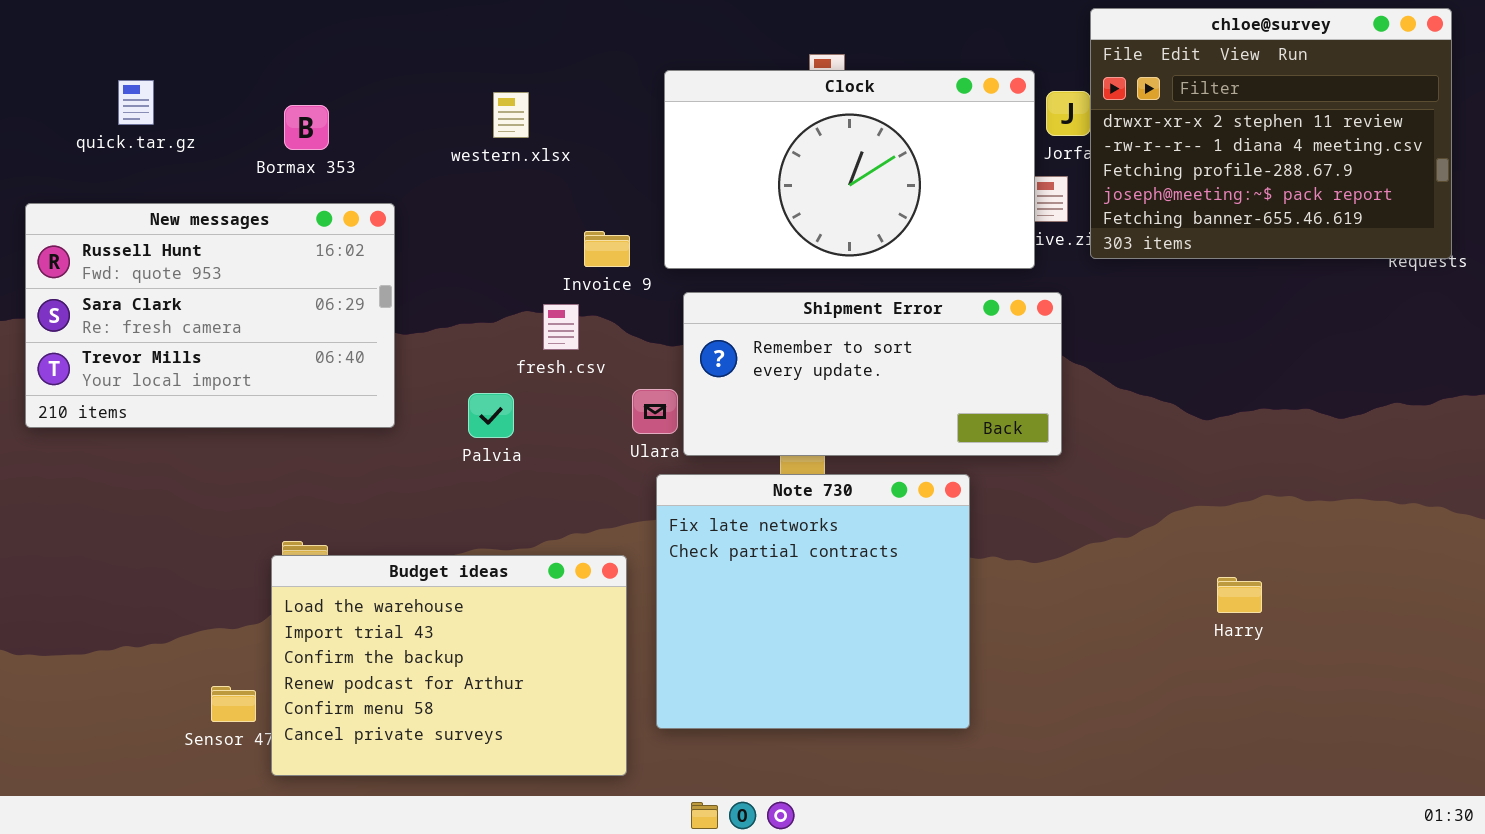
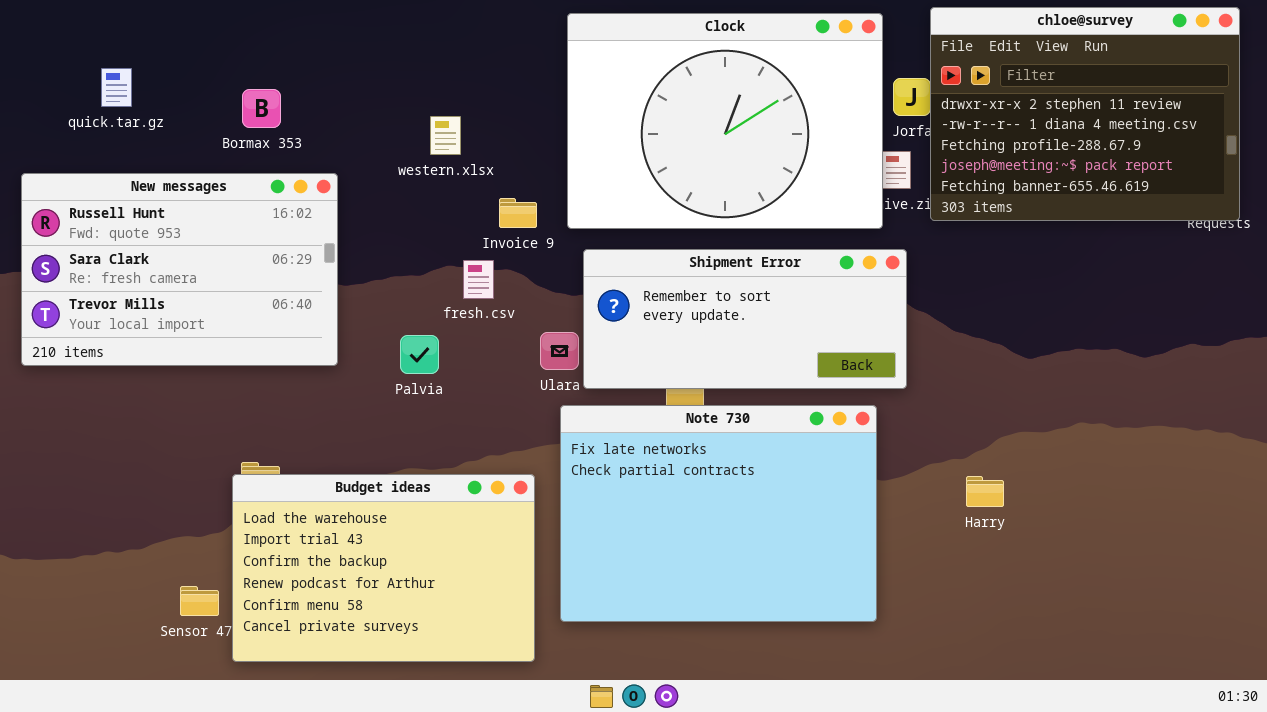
Clock: [664,70,1035,269] -> [567,13,883,229], resized
western.xlsx: [493,92,529,138] -> [430,116,461,155], moved
Note 730: [656,474,970,729] -> [560,405,877,622], resized
Harry: [1217,577,1262,613] -> [966,476,1004,507], moved

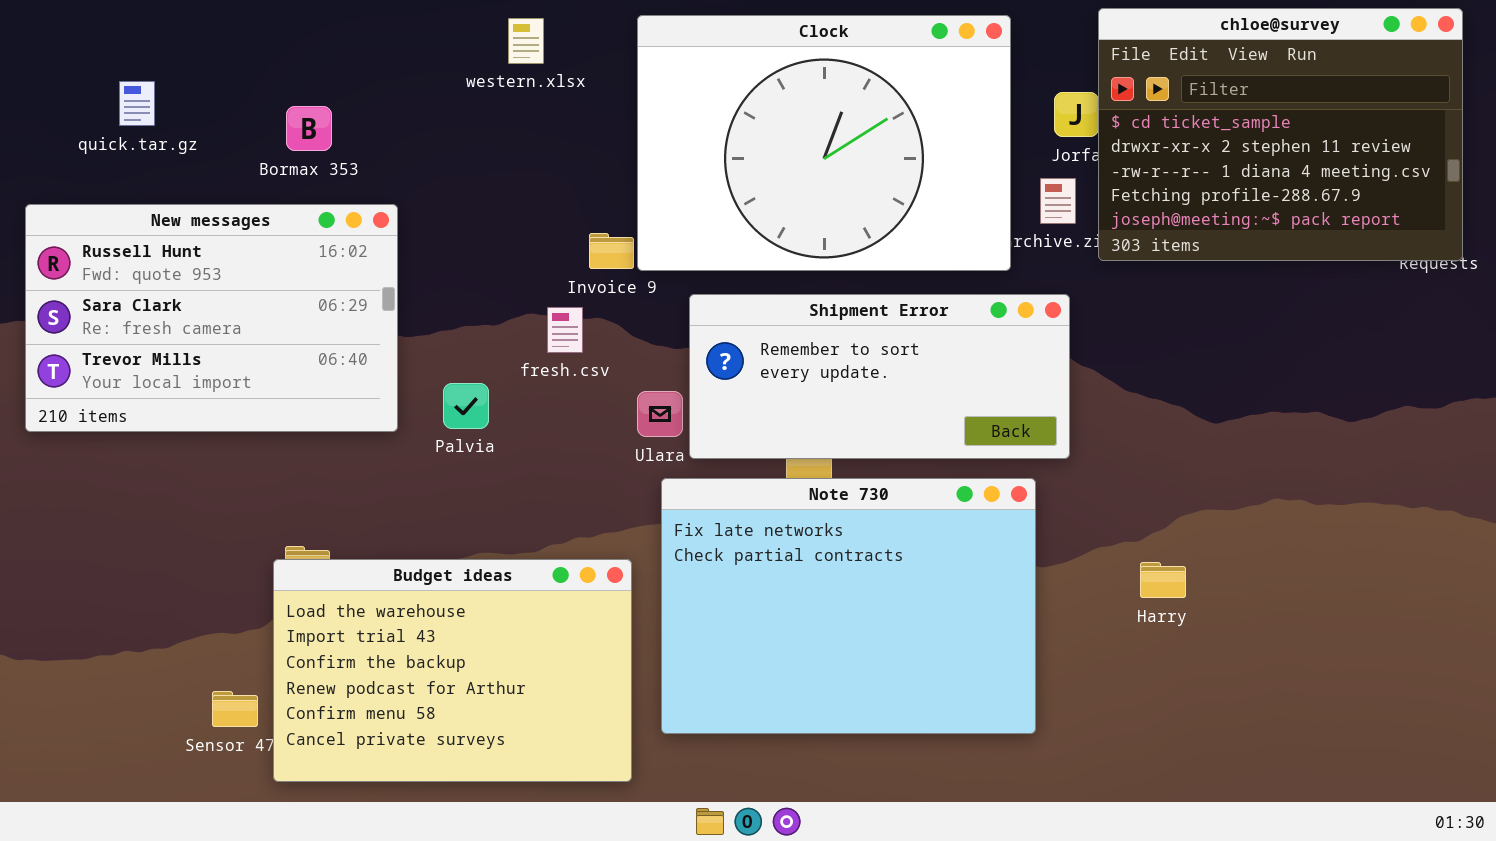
chloe@survey: [930,7,1240,221] -> [1098,8,1463,261], scrolled up 1 row
Clock: [567,13,883,229] -> [637,15,1011,271], moved
western.xlsx: [430,116,461,155] -> [508,18,544,64], moved
Palvia: [400,335,439,374] -> [443,383,489,429], moved

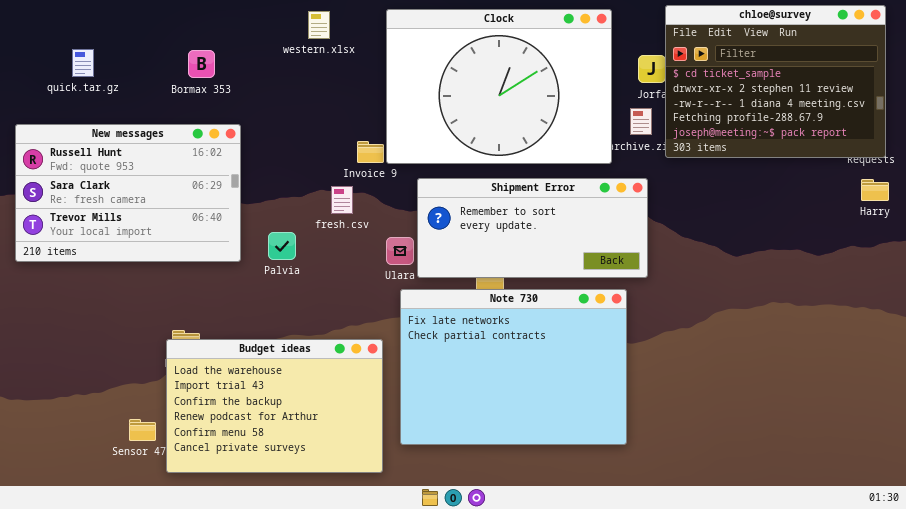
Bormax 353: [286,106,332,151] -> [188,50,215,78], moved
Harry: [1140,562,1186,598] -> [861,179,889,201], moved

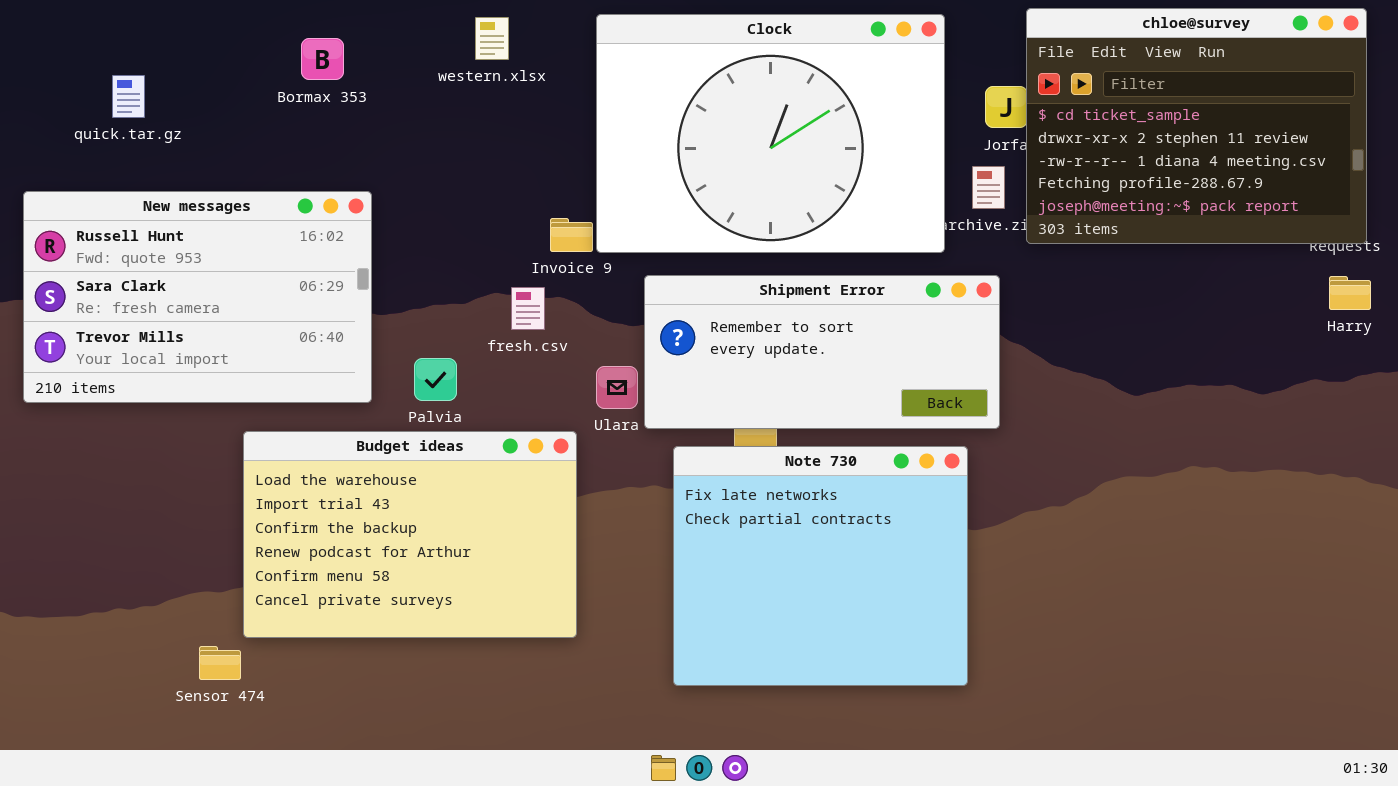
Bormax 353: [188,50,215,78] -> [301,38,344,80], moved
Note 730: [400,289,627,445] -> [673,446,968,686], resized
Budget ideas: [166,339,383,473] -> [243,431,577,638], moved

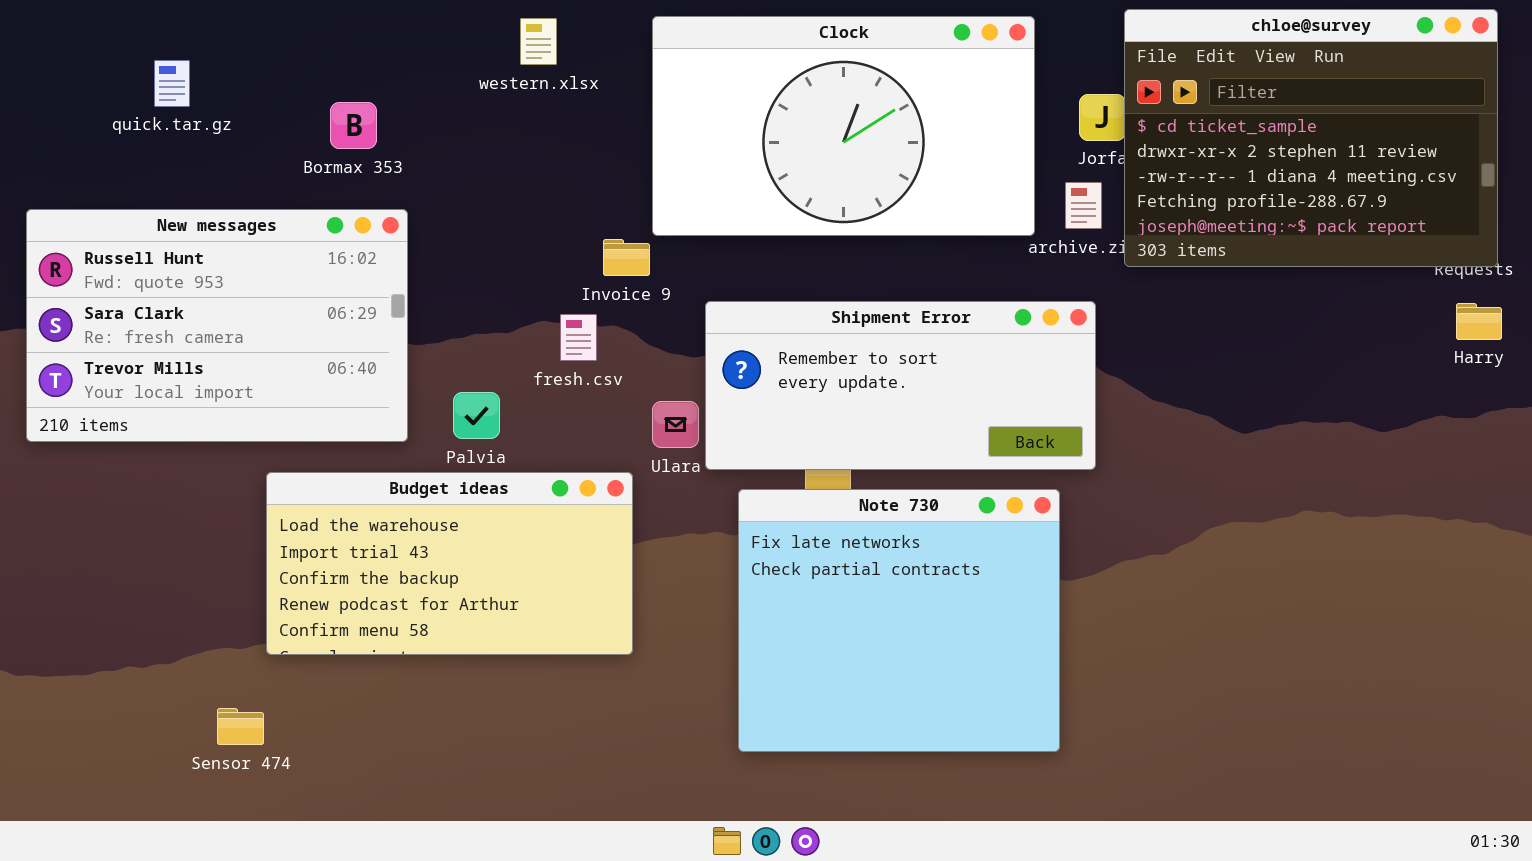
Clock: [596,14,945,253] -> [652,16,1035,236], resized
Bormax 353: [301,38,344,80] -> [330,102,377,149], moved
quick.tar.gz: [112,75,145,118] -> [154,60,190,107], moved
Budget ideas: [243,431,577,638] -> [266,472,633,655], resized

